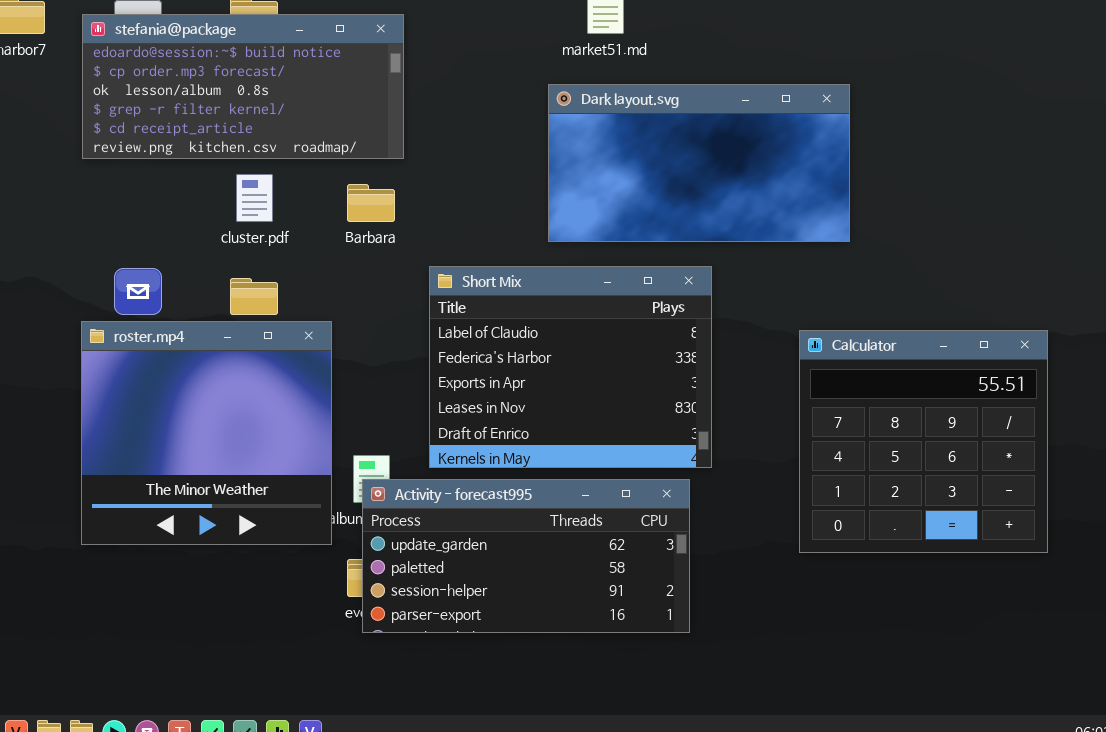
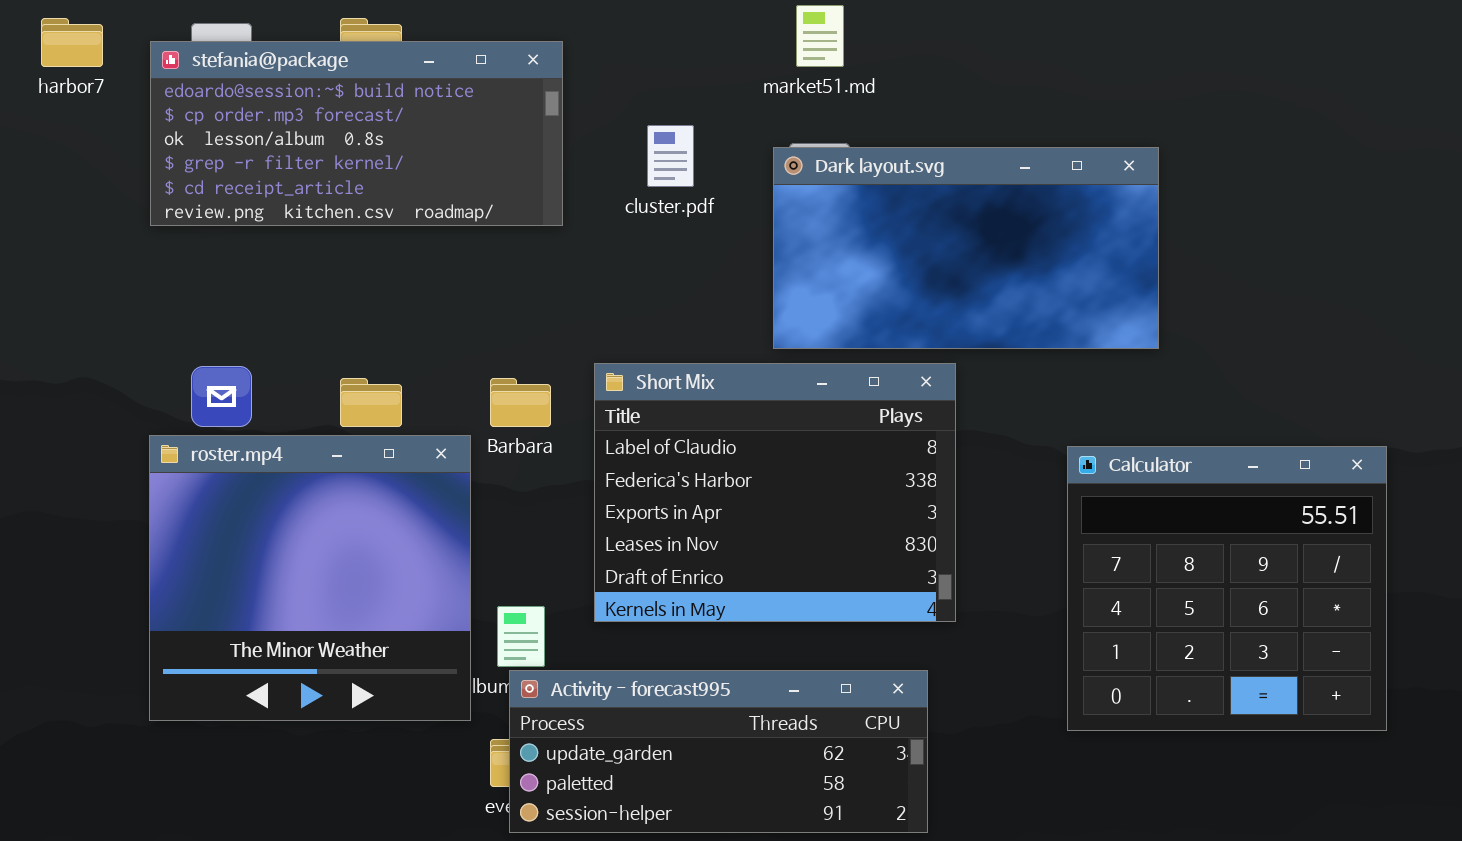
Dark layout.svg: [548,84,850,242] -> [773,147,1159,349], moved
cluster.pdf: [236,174,273,222] -> [647,125,694,187], moved
Barbara: [347,184,395,222] -> [490,378,551,427], moved
Activity - forecast995: [362,479,690,633] -> [509,670,928,833], resized

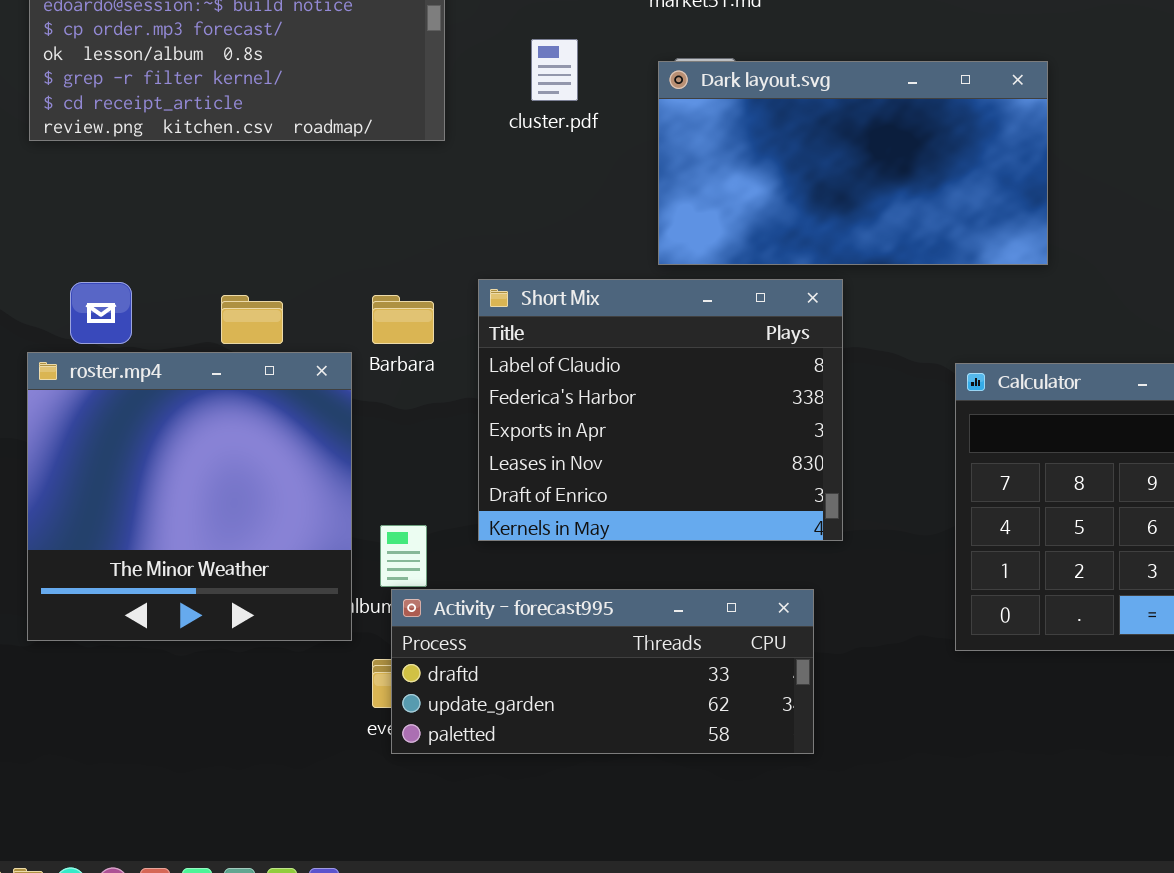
Activity - forecast995: [509,670,928,833] -> [391,589,814,754], scrolled up 1 row

